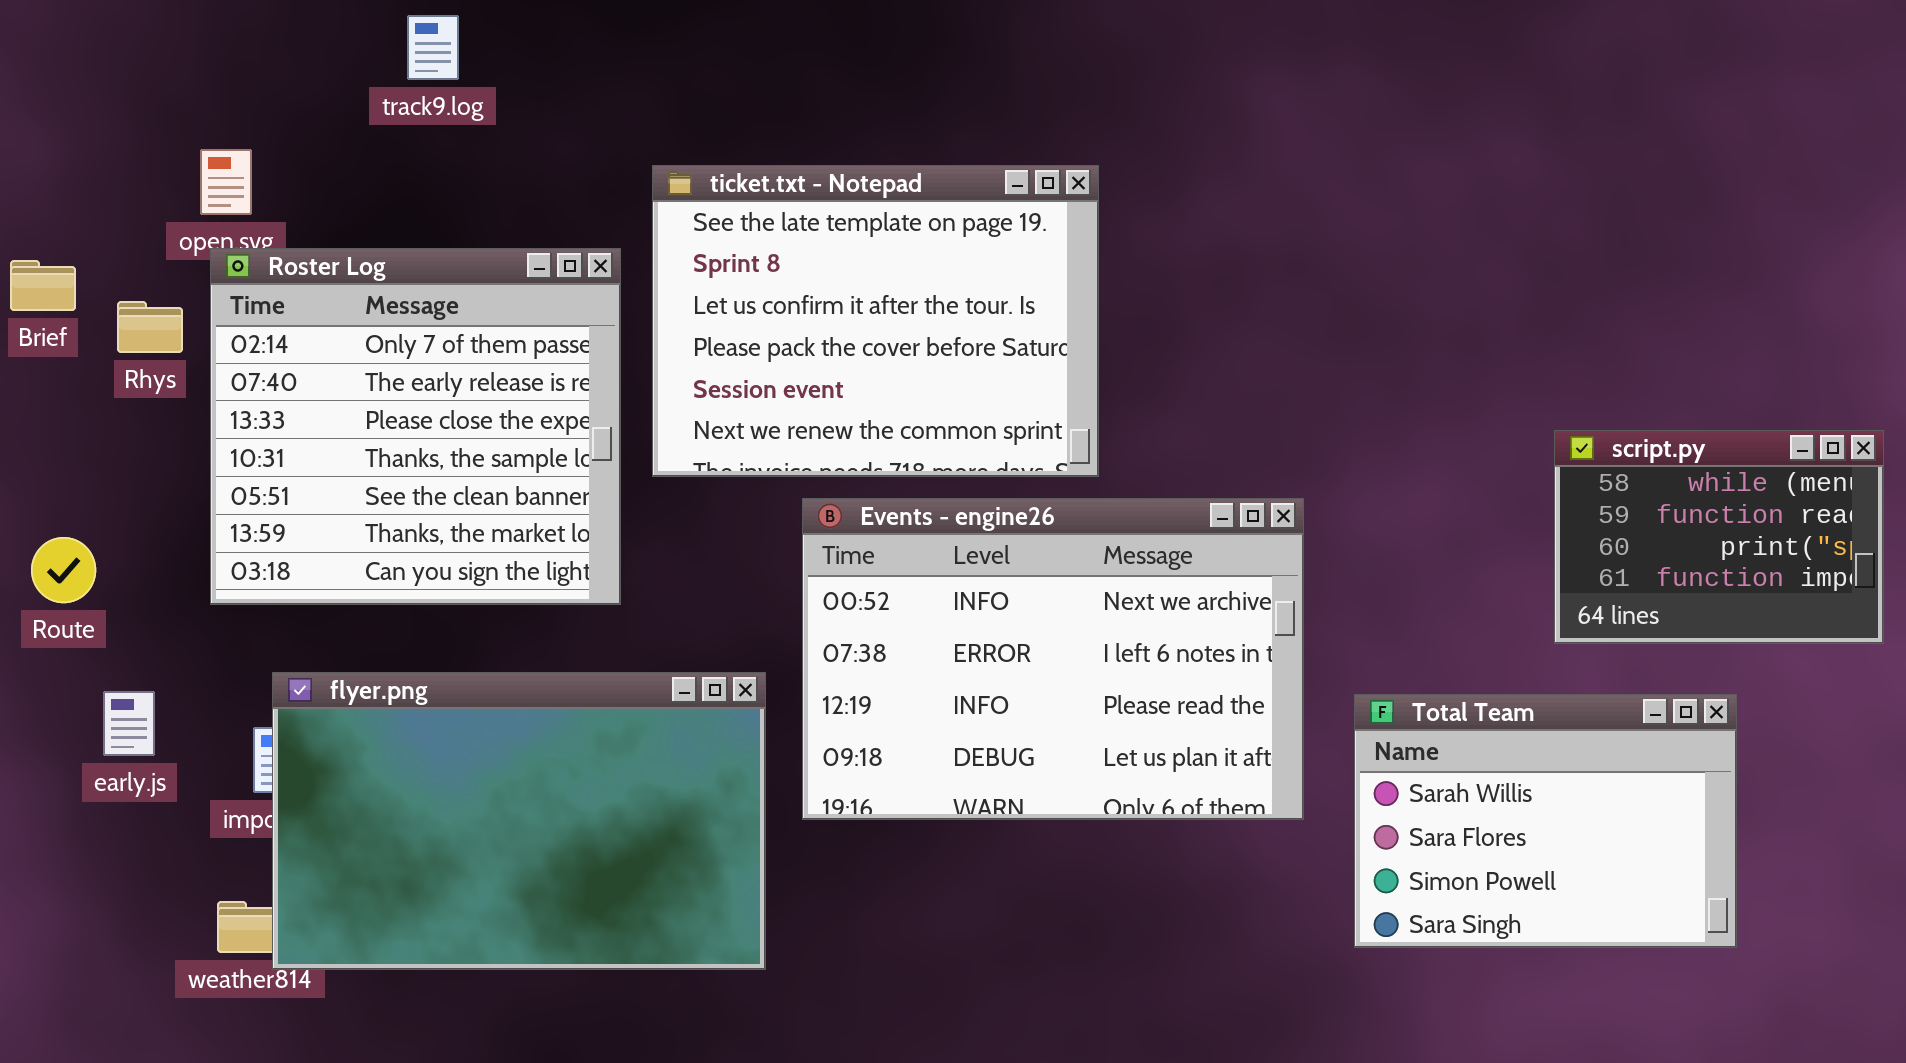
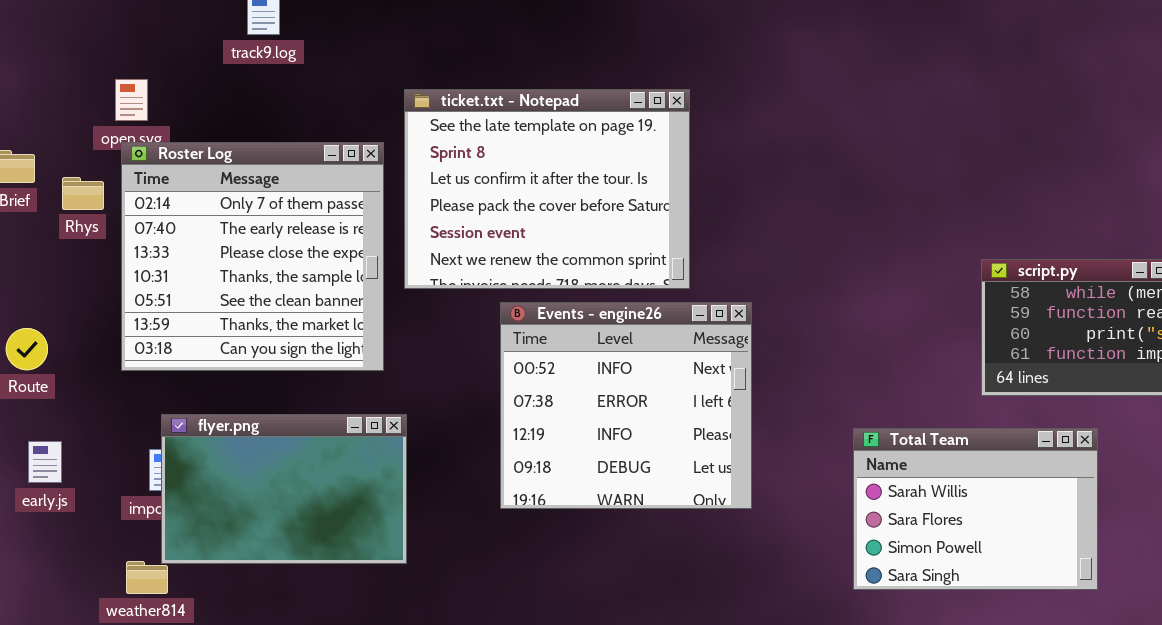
Events - engine26: [802,498,1304,820] -> [500,302,752,509], resized
flyer.png: [272,672,766,970] -> [161,414,407,564], resized
early.js: [103,691,155,756] -> [28,441,62,483], moved

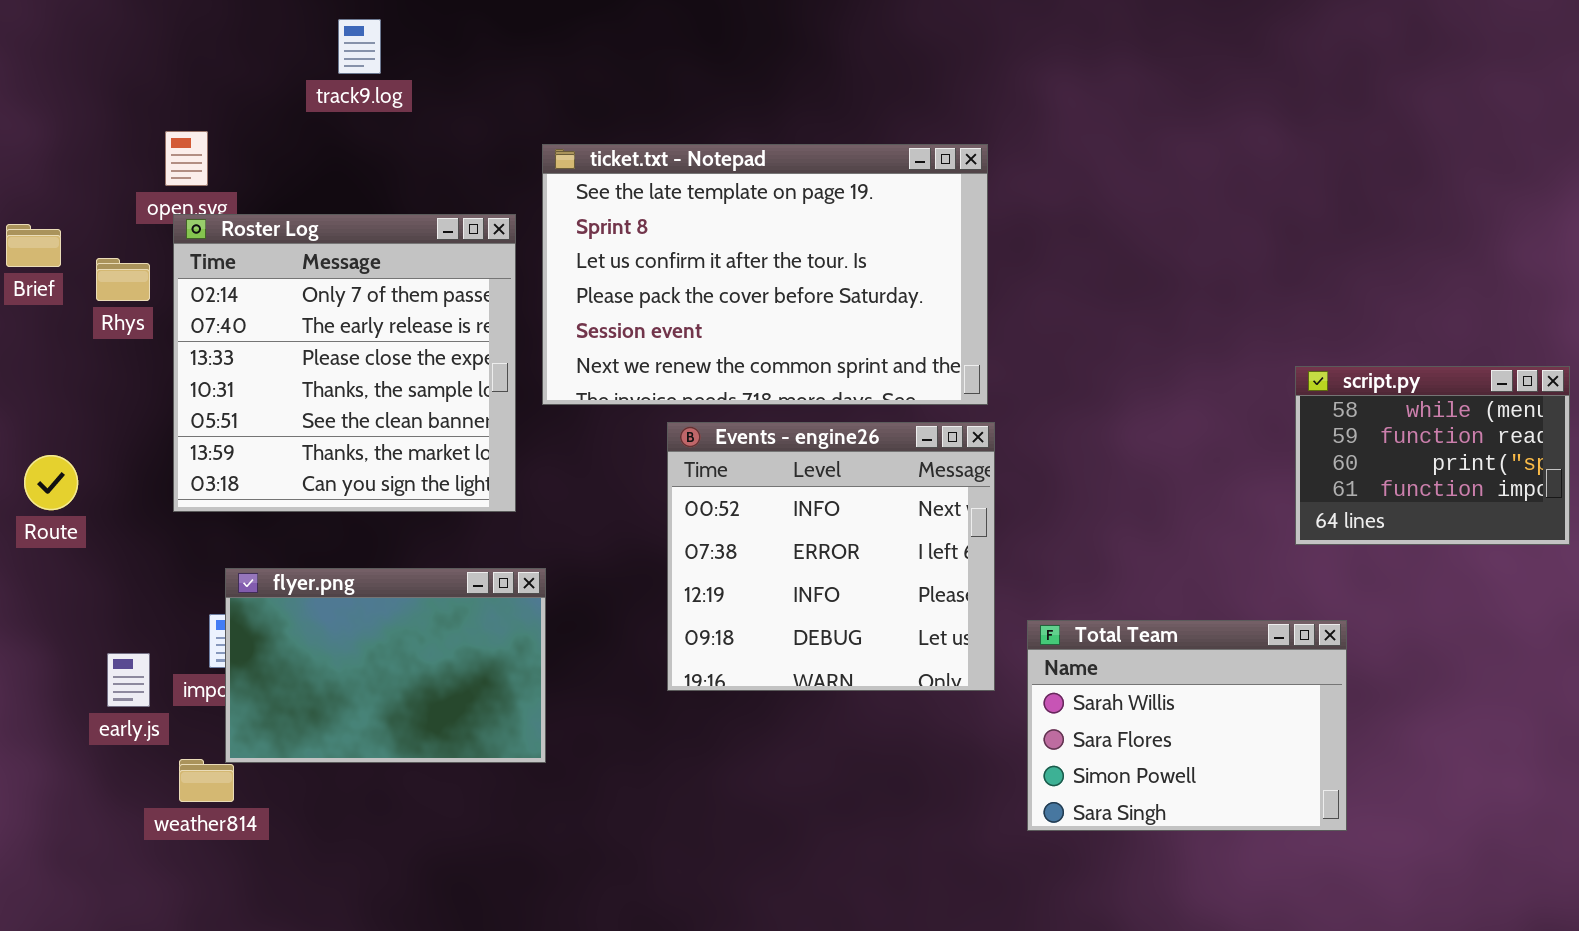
ticket.txt - Notepad: [404,89,690,289] -> [542,144,988,405], resized
Total Team: [853,428,1098,590] -> [1027,620,1347,831], moved
early.js: [28,441,62,483] -> [107,653,150,707], moved

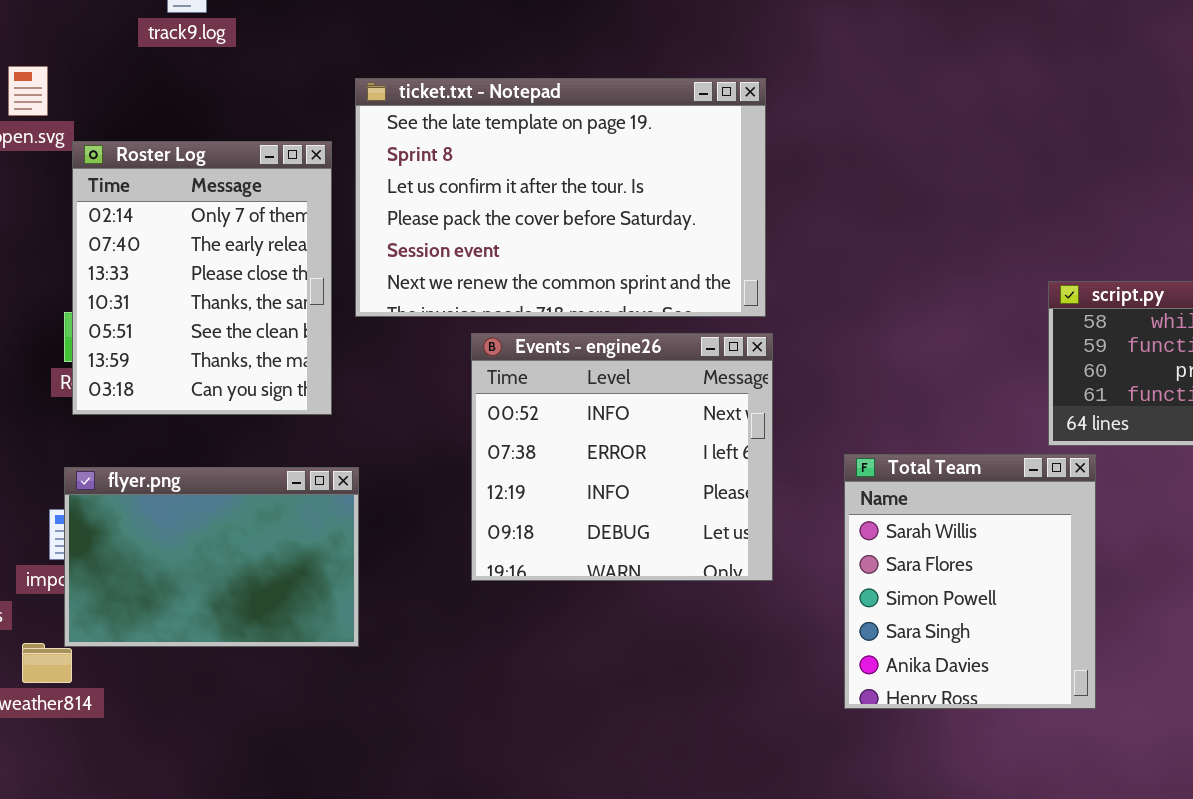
Roster Log: [173,214,516,512] -> [72,141,332,415], resized
Total Team: [1027,620,1347,831] -> [844,454,1096,709], resized

